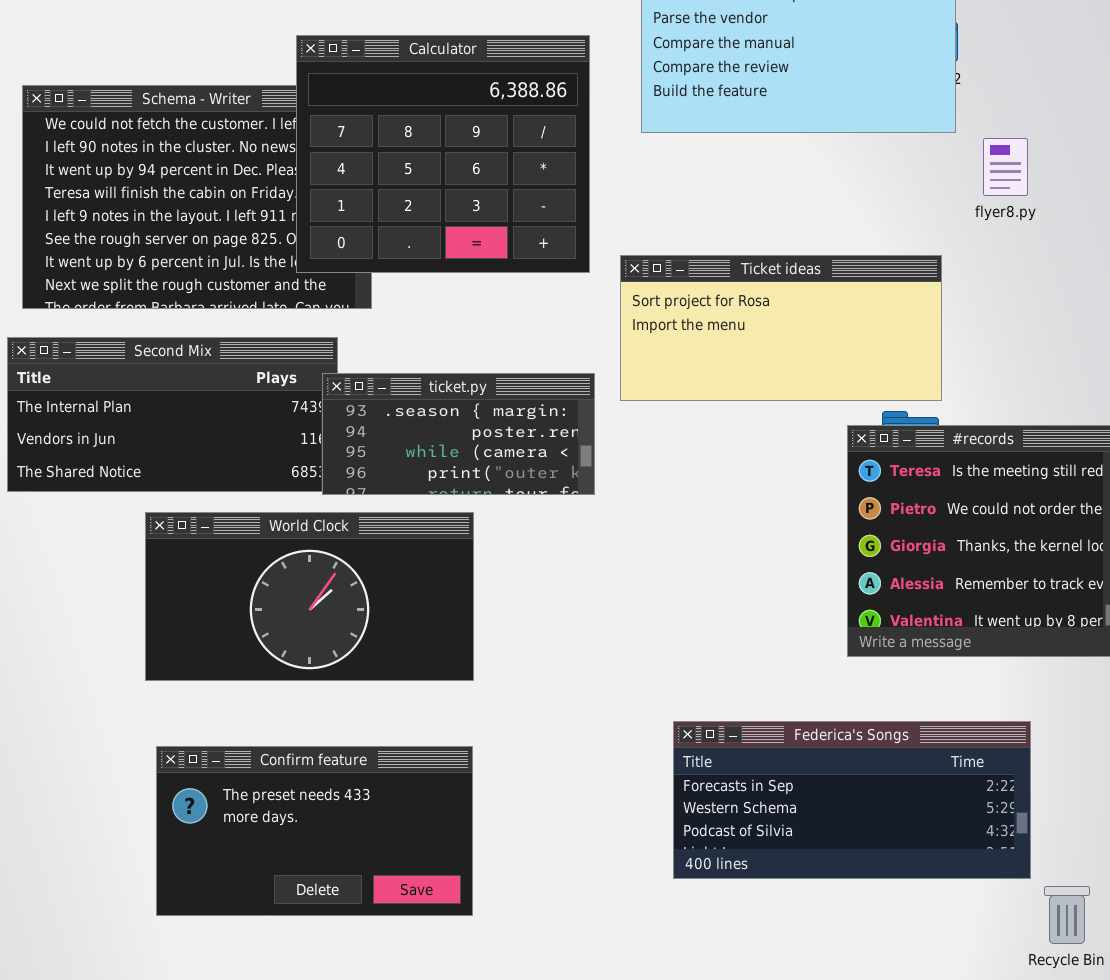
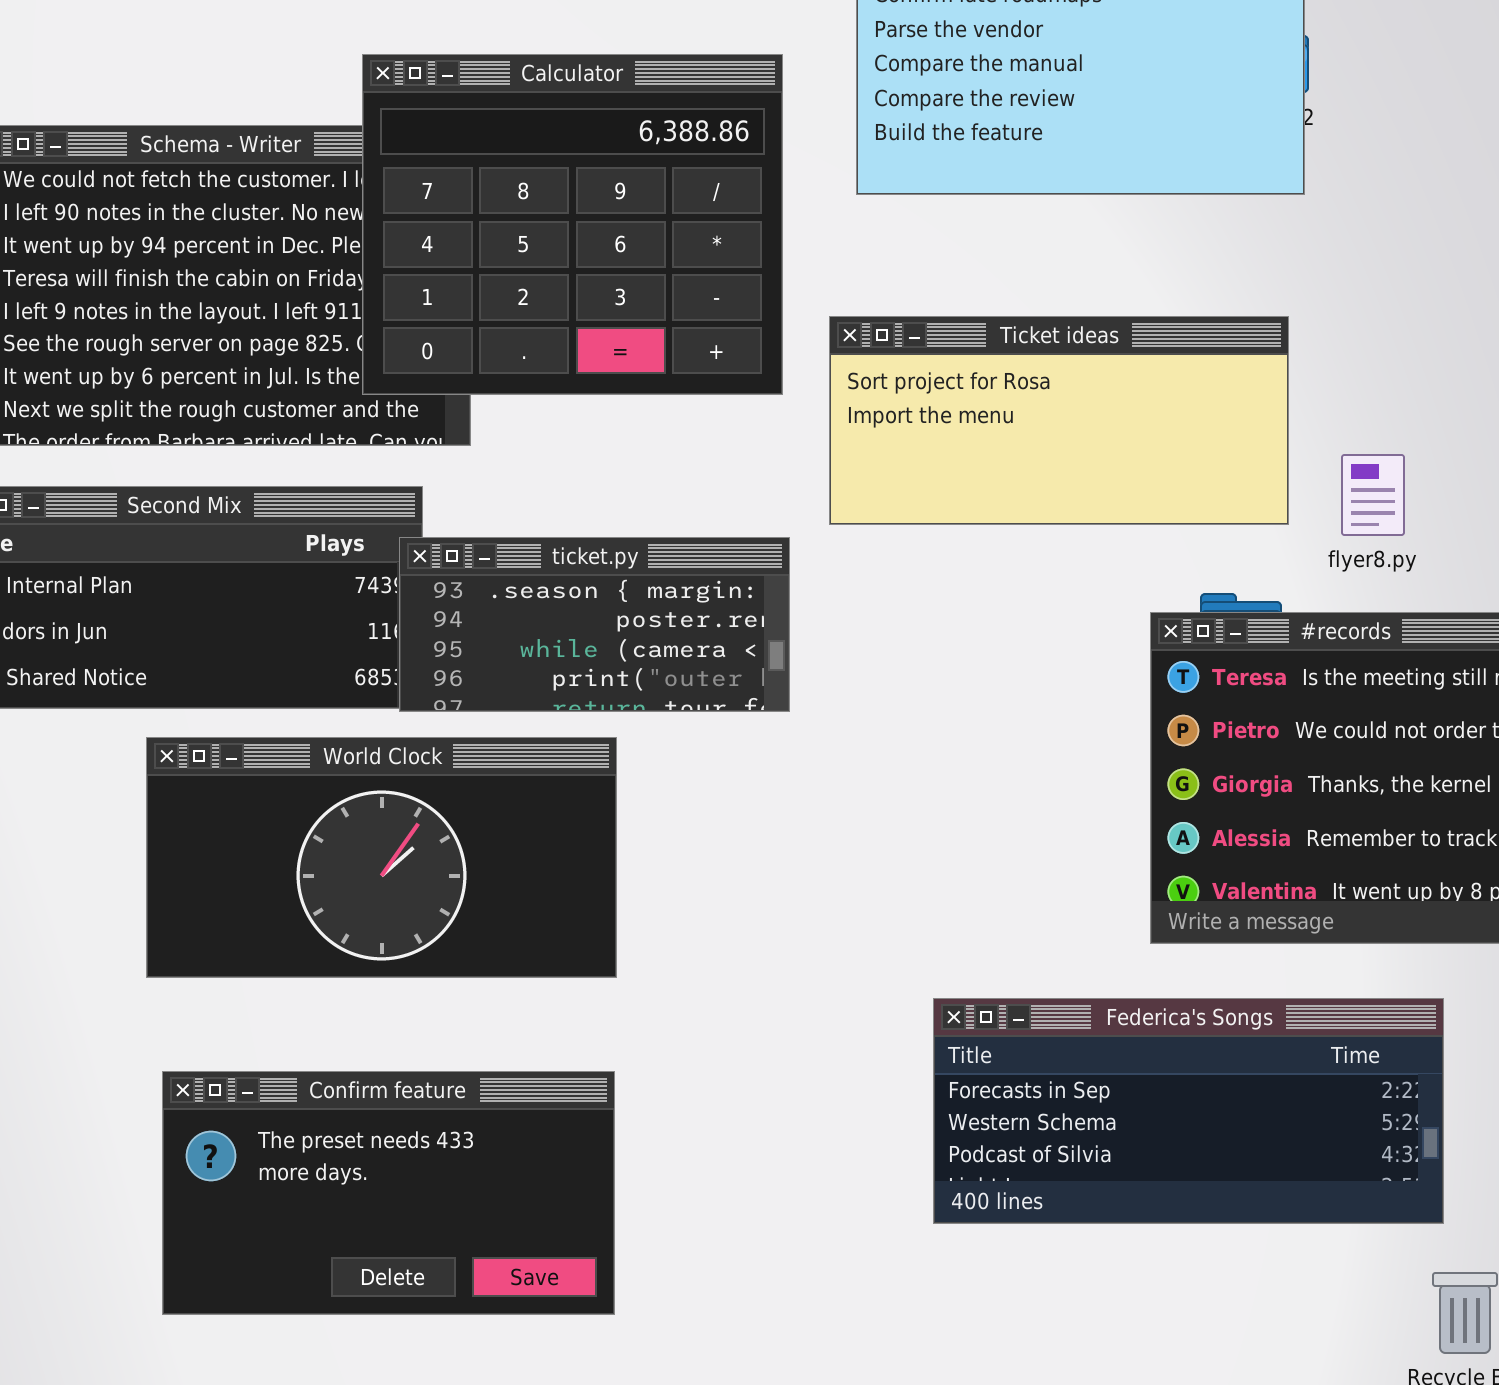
flyer8.py: [983,138,1028,196] -> [1341,454,1405,536], moved
Ticket ideas: [620,255,942,401] -> [829,316,1289,525], moved
Federica's Songs: [673,721,1031,879] -> [933,998,1444,1224], moved

